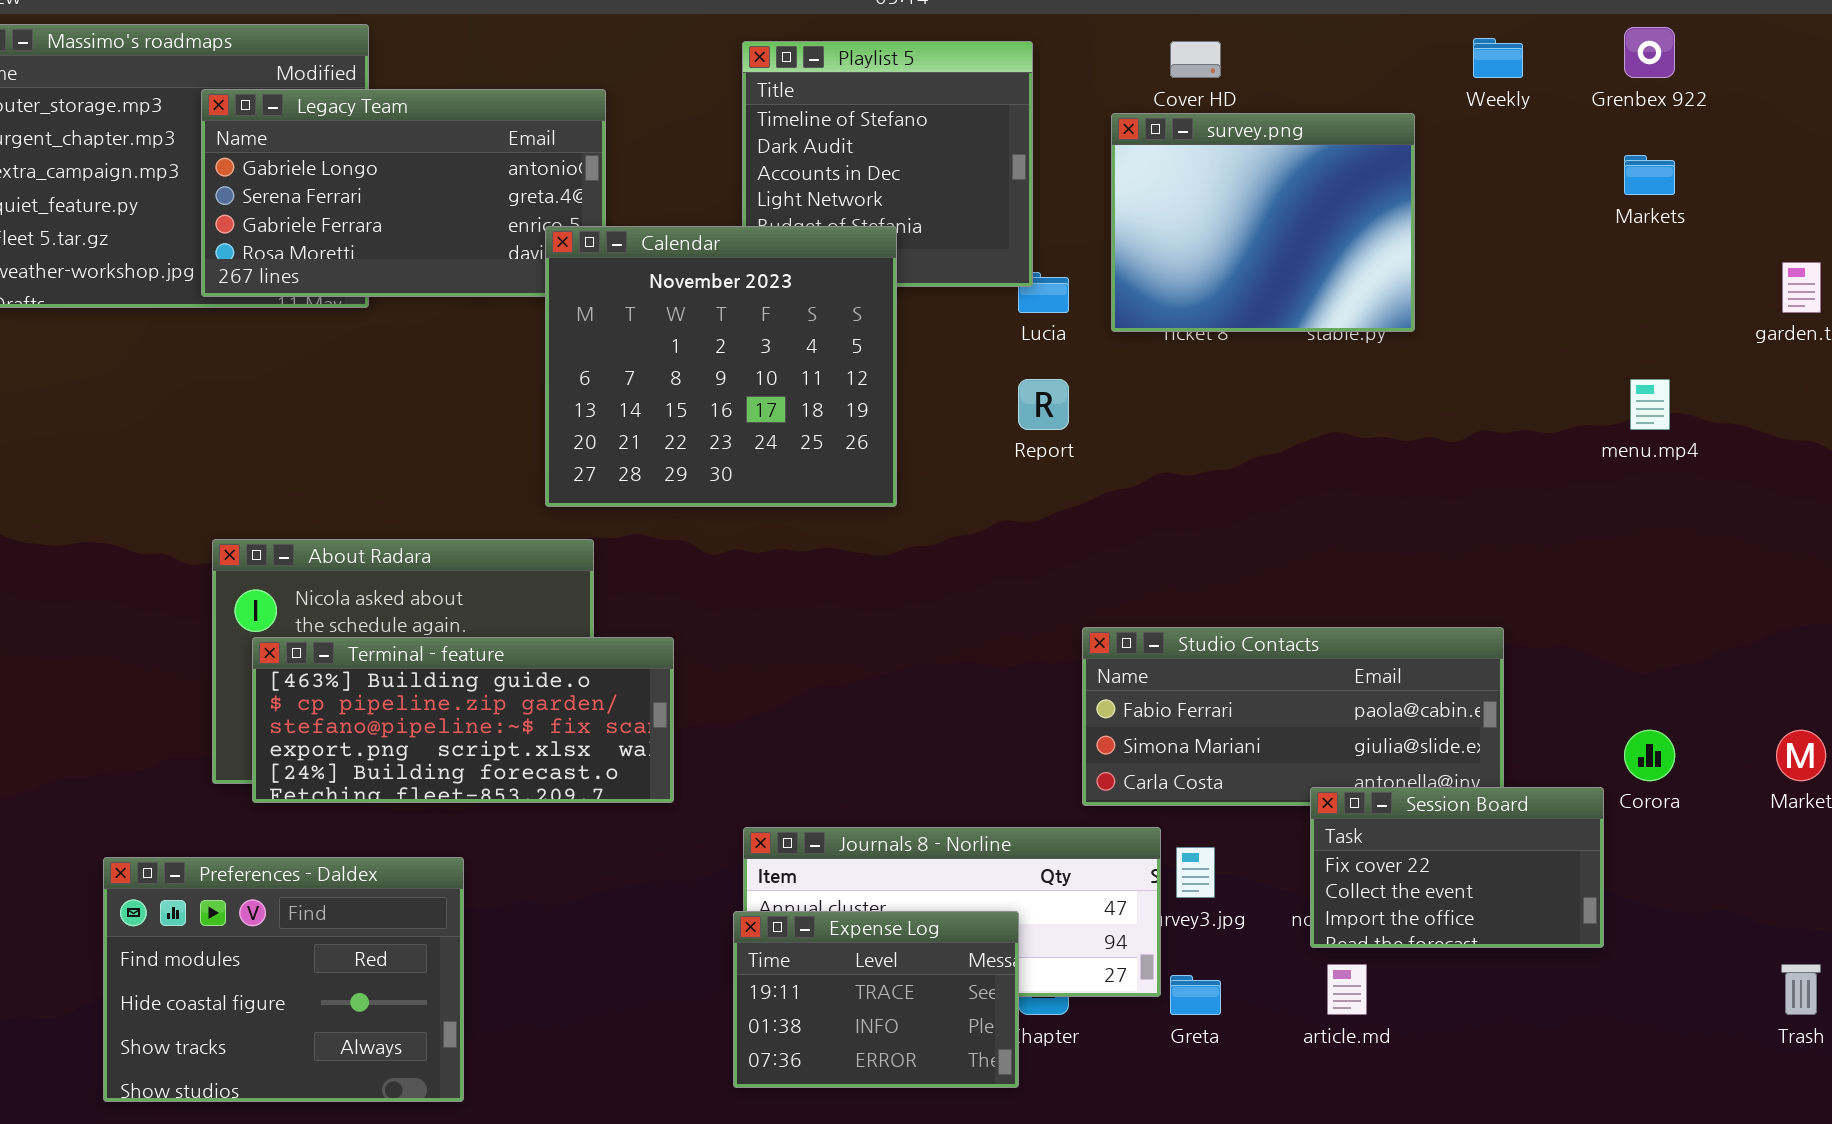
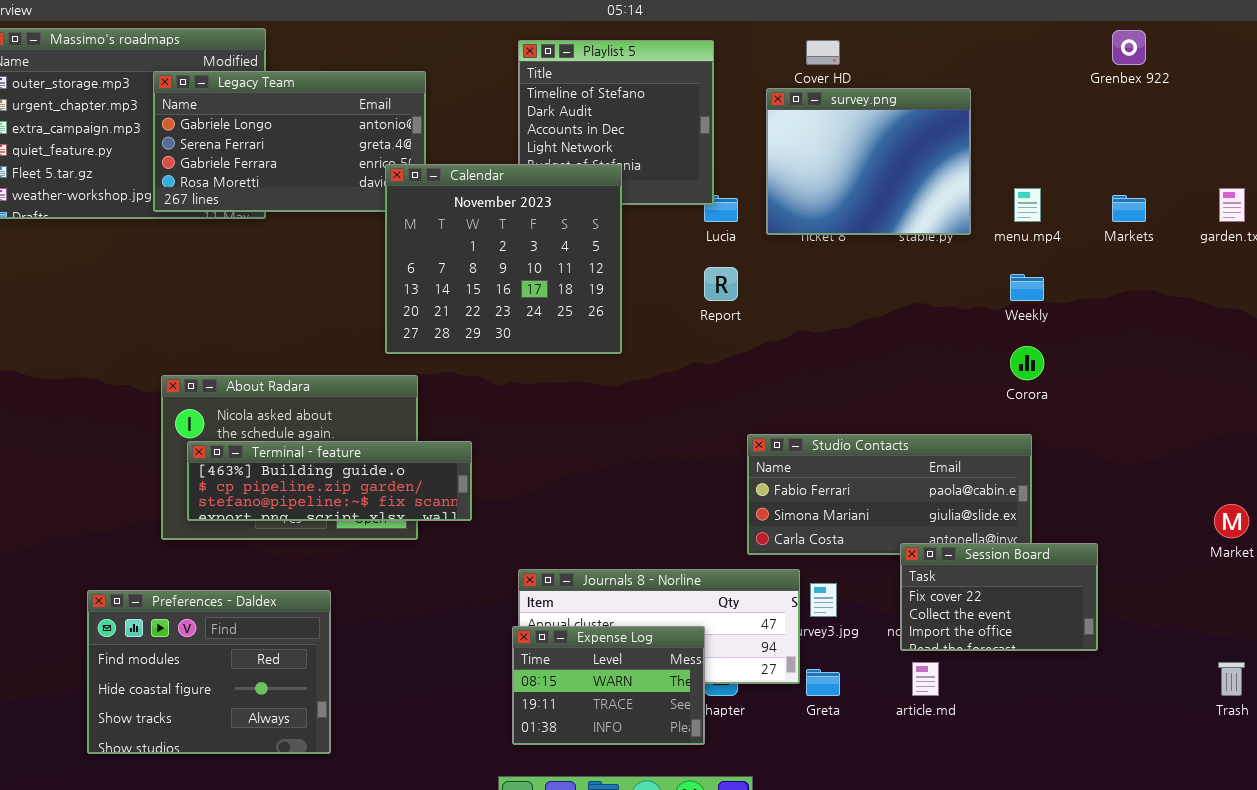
Weekly: [1473,38,1523,78] -> [1010,274,1044,301], moved
Markets: [1624,155,1675,195] -> [1112,195,1146,222], moved
menu.mp4: [1630,379,1670,430] -> [1014,188,1041,222], moved
Terminal - feature: [252,637,674,803] -> [187,441,472,521], resized
Corora: [1624,730,1675,781] -> [1010,346,1044,380], moved
Expense Log: [733,911,1019,1088] -> [512,626,705,745], scrolled up 1 row

